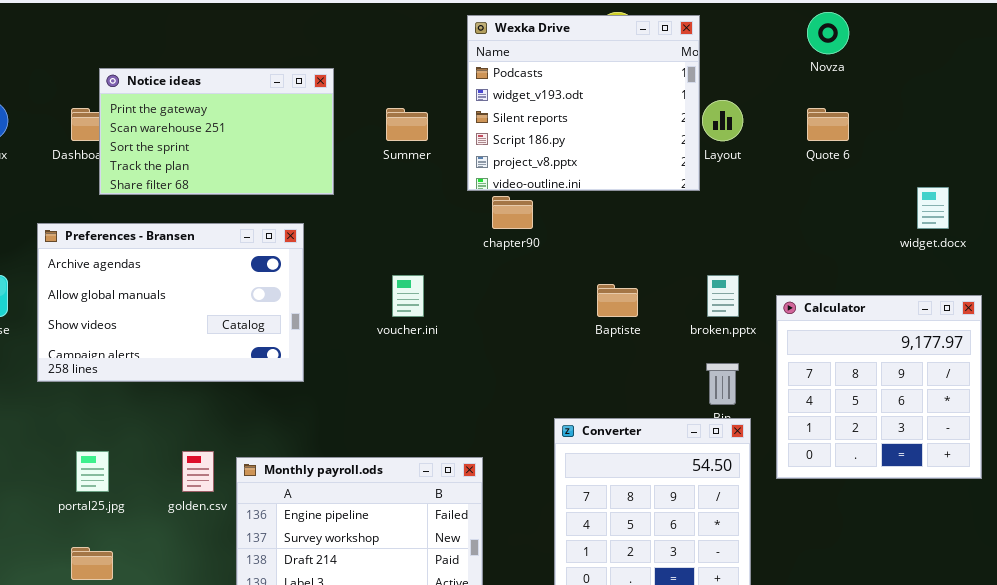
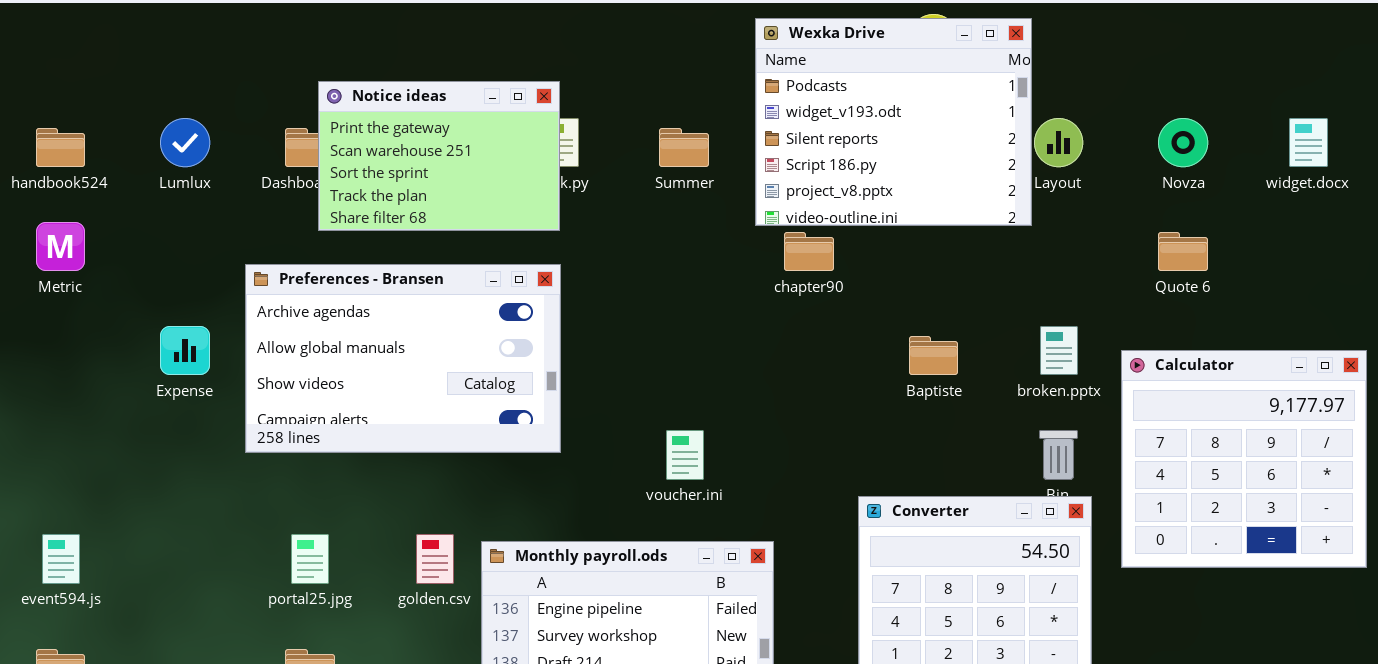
Novza: [807,12,849,54] -> [1158,118,1208,167], moved
Notice ideas: [99,68,334,195] -> [318,81,560,231], resized
Quote 6: [807,108,849,141] -> [1158,232,1208,271], moved
widget.docx: [917,187,949,229] -> [1289,118,1328,167], moved
voucher.ini: [392,275,424,317] -> [666,430,704,480], moved

